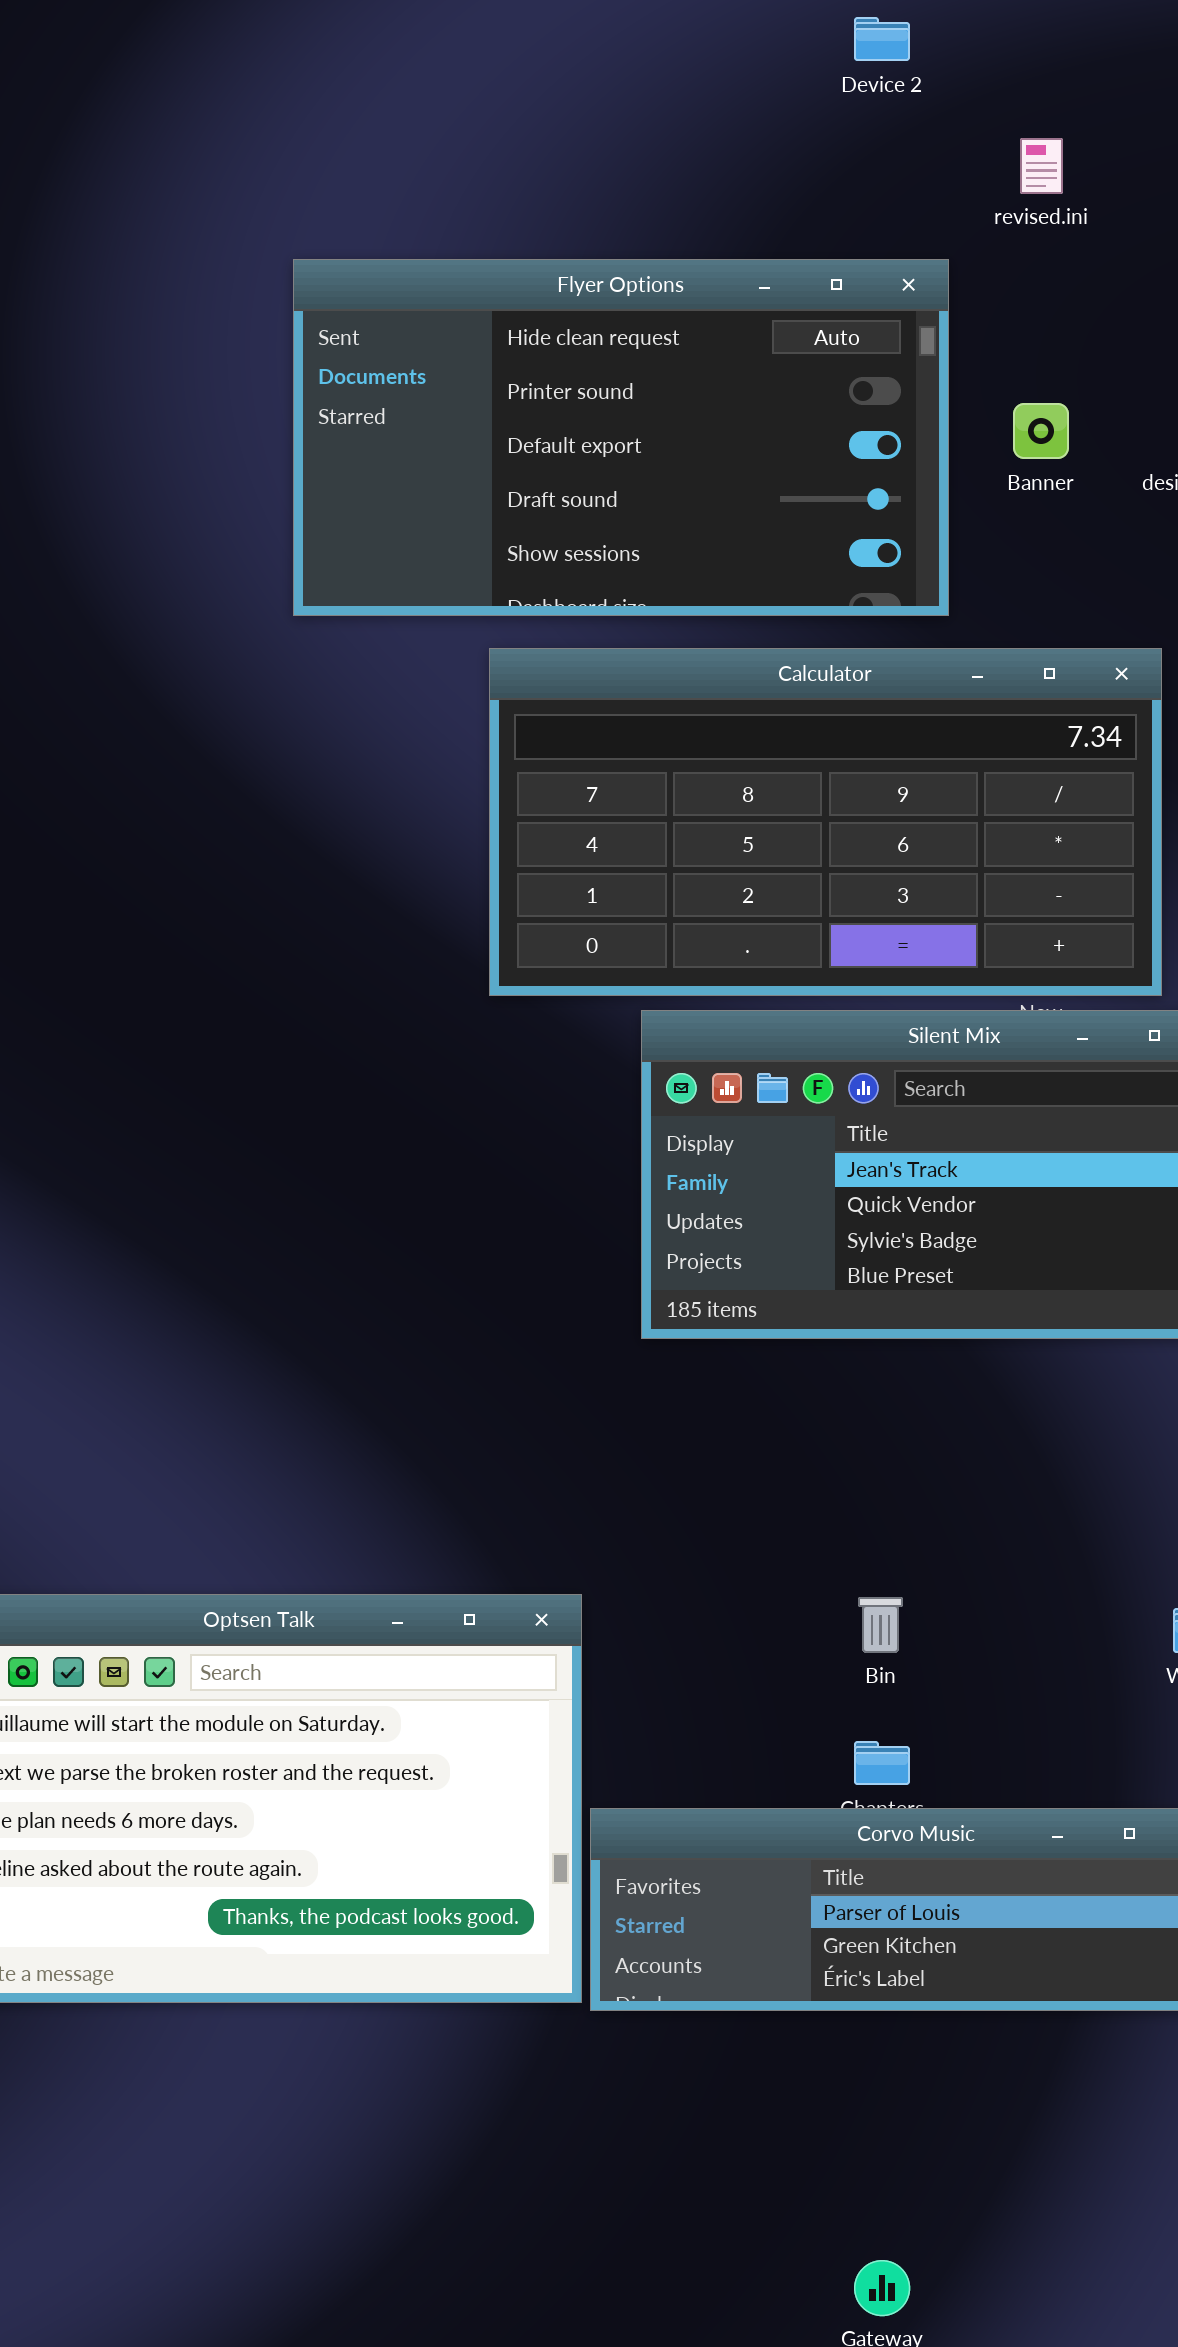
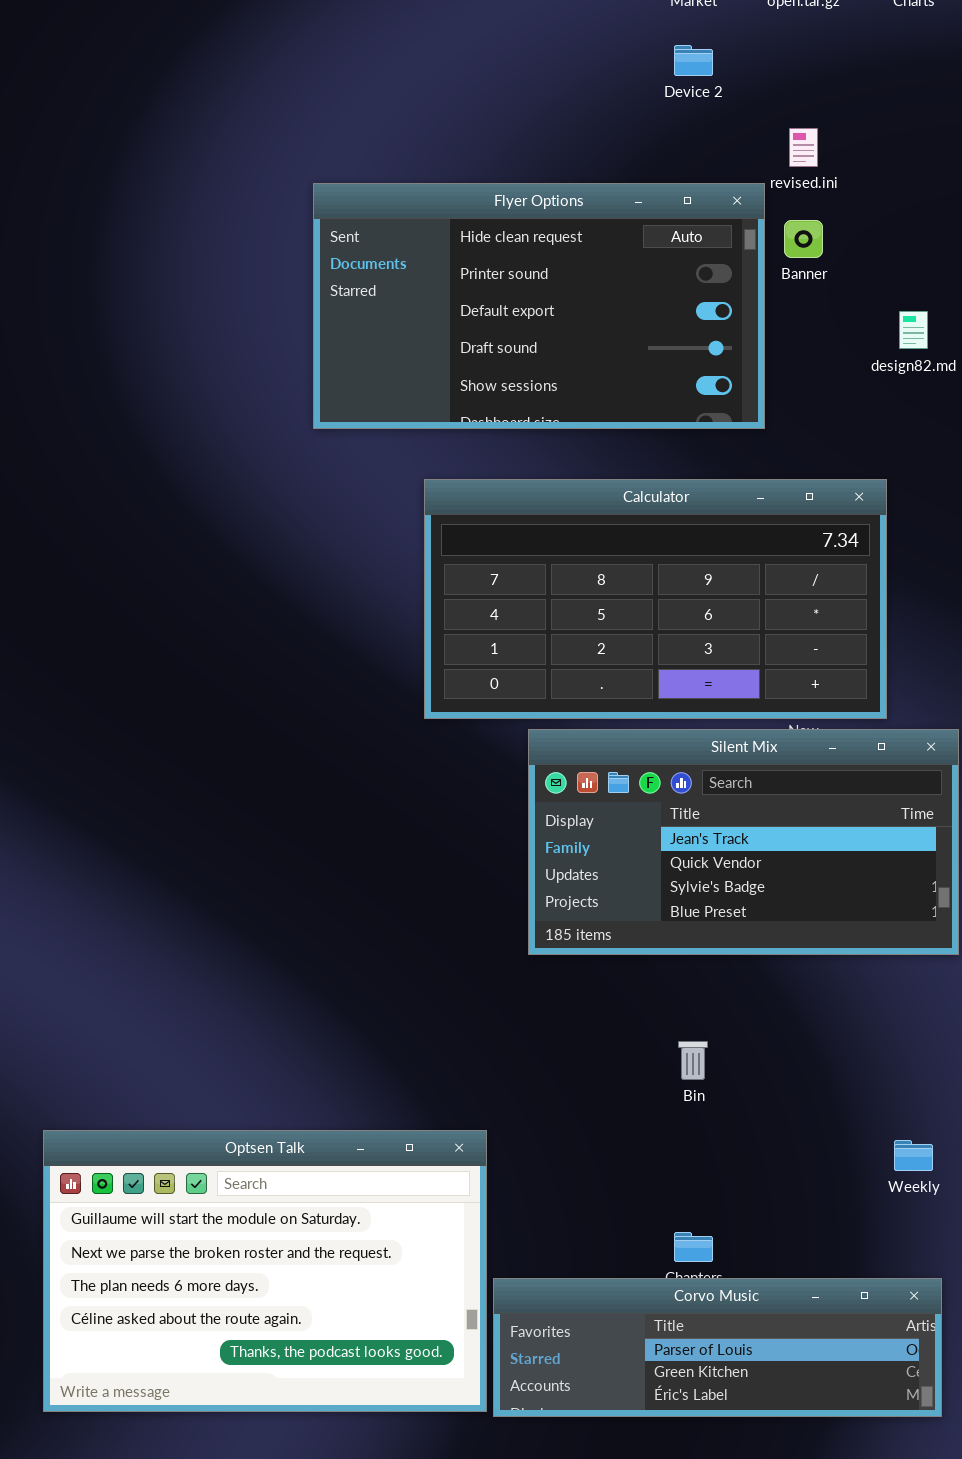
Flyer Options: [293,259,949,616] -> [313,183,765,429], moved
Banner: [1013,403,1069,459] -> [784,220,823,258], moved
Bin: [858,1597,903,1653] -> [678,1041,708,1080], moved

